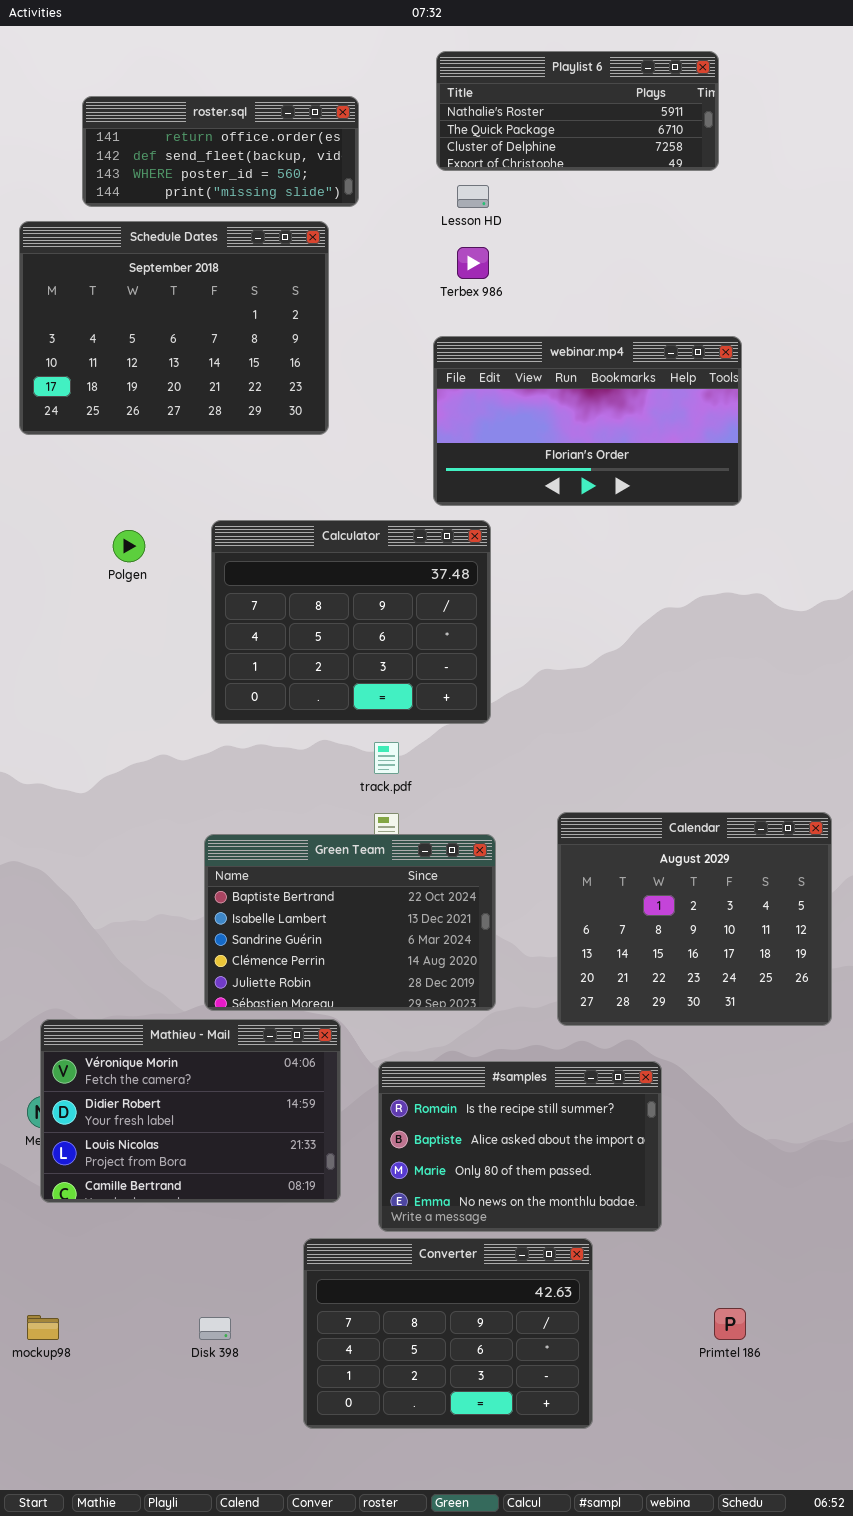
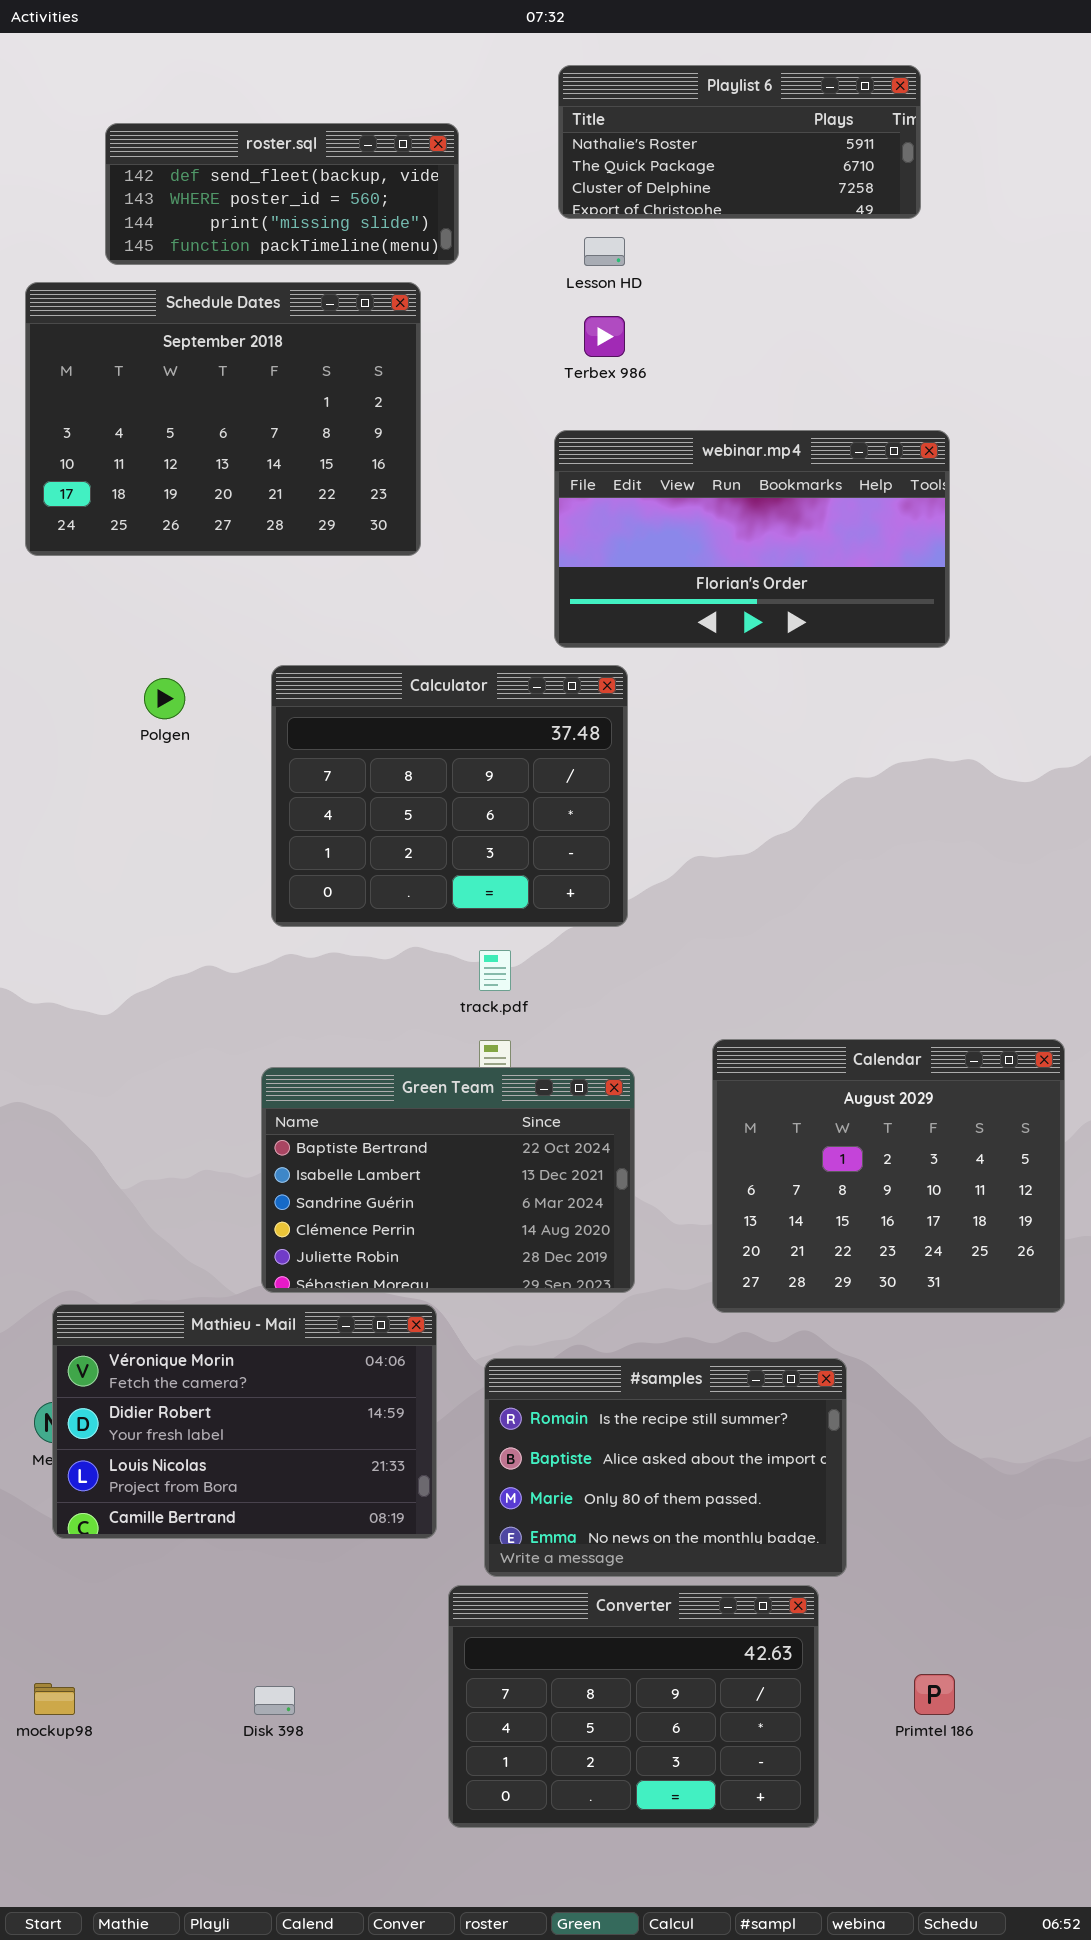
roster.sql: [82,96,359,207] -> [105,123,459,265], scrolled down 1 row
Converter: [303,1238,593,1429] -> [448,1585,819,1828], moved

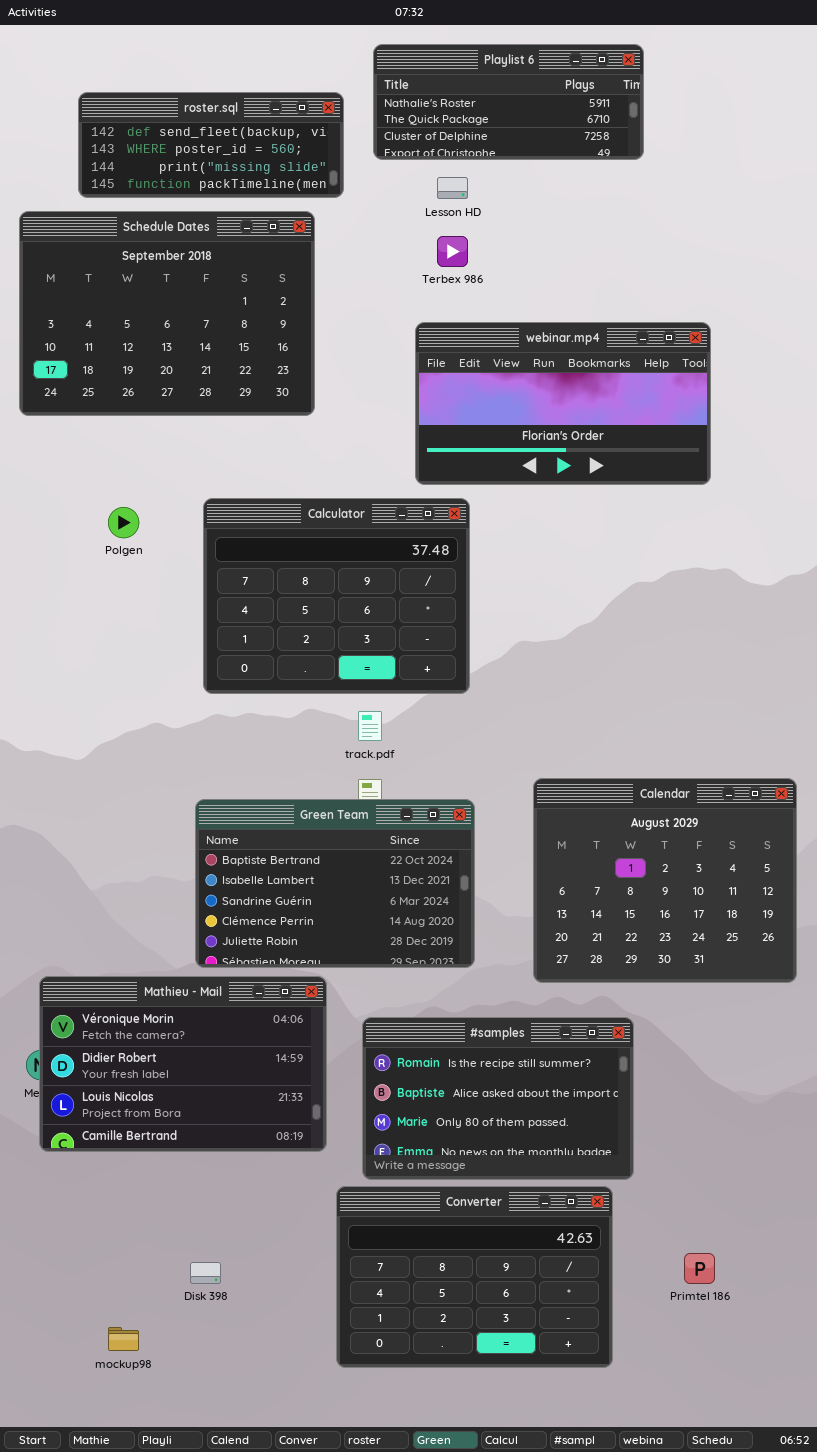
Playlist 6: [558,65,921,219] -> [373,44,644,160], moved
mockup98: [34,1683,75,1715] -> [108,1327,139,1351], moved

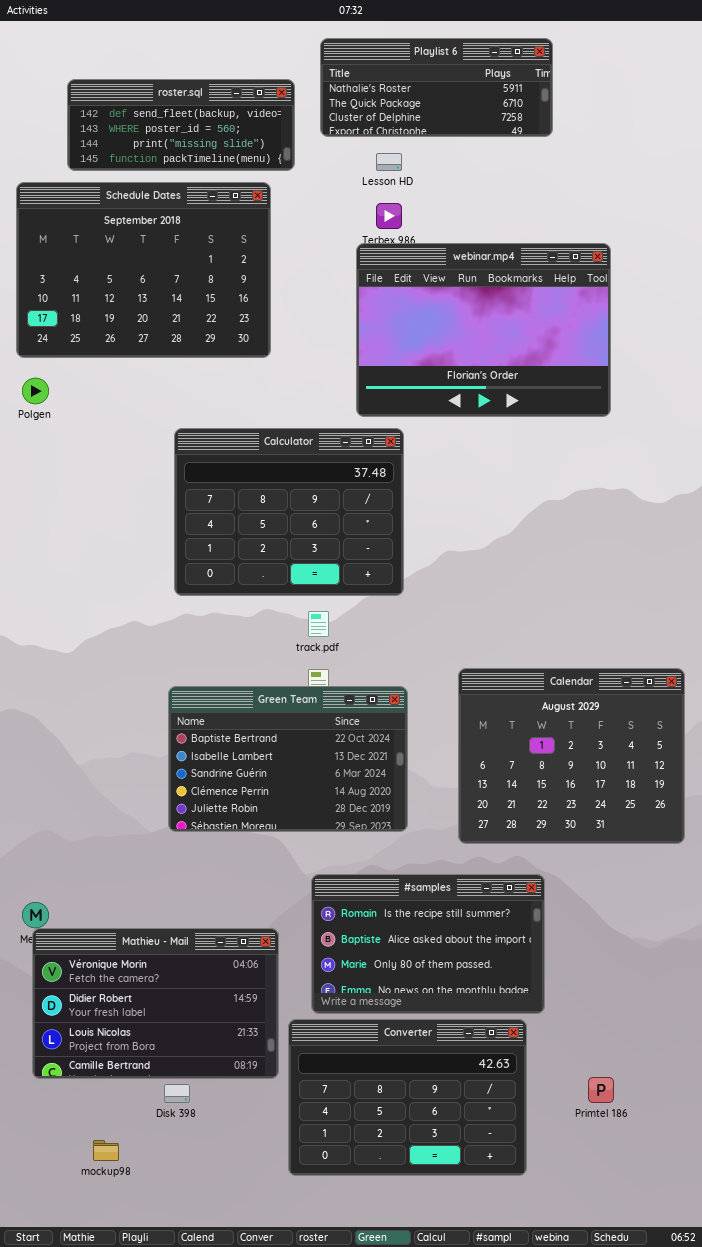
webinar.mp4: [415,322,711,485] -> [356,243,611,417], resized
Polgen: [108,507,139,538] -> [22,378,49,404], moved
Mathieu - Mail: [39,976,327,1152] -> [32,928,279,1079], moved

